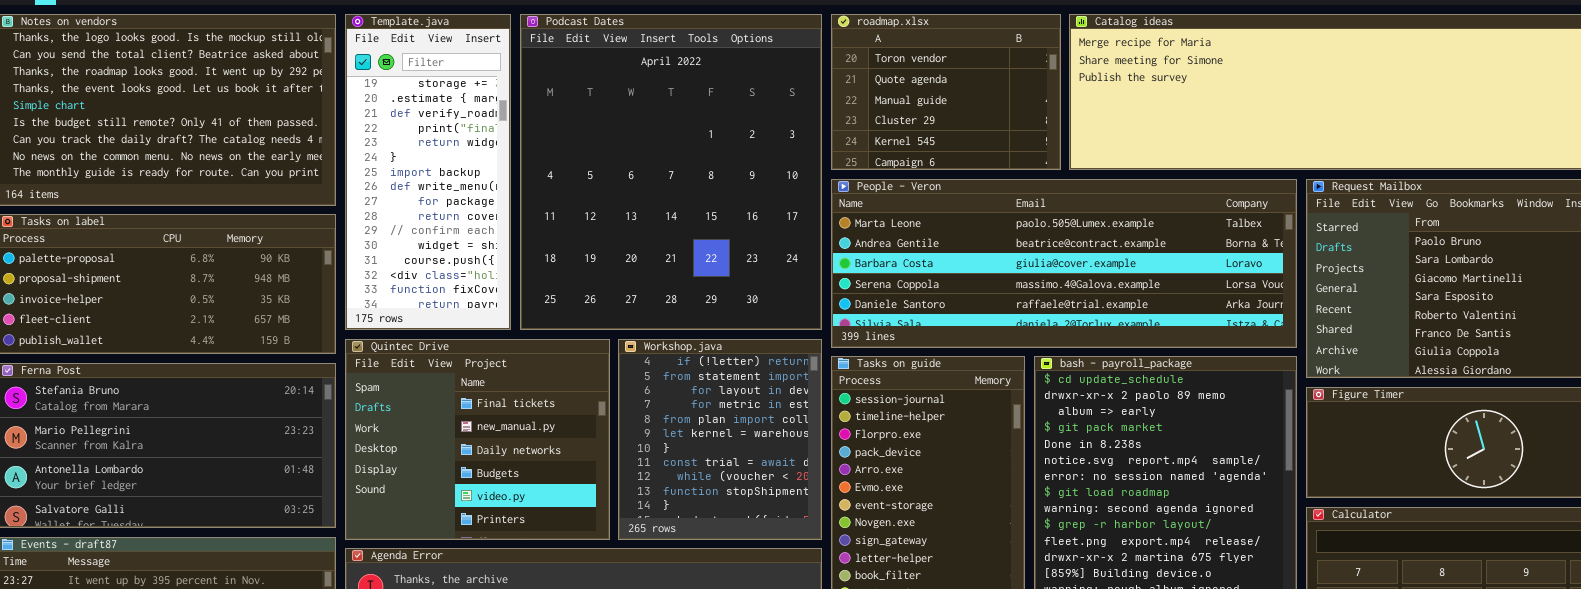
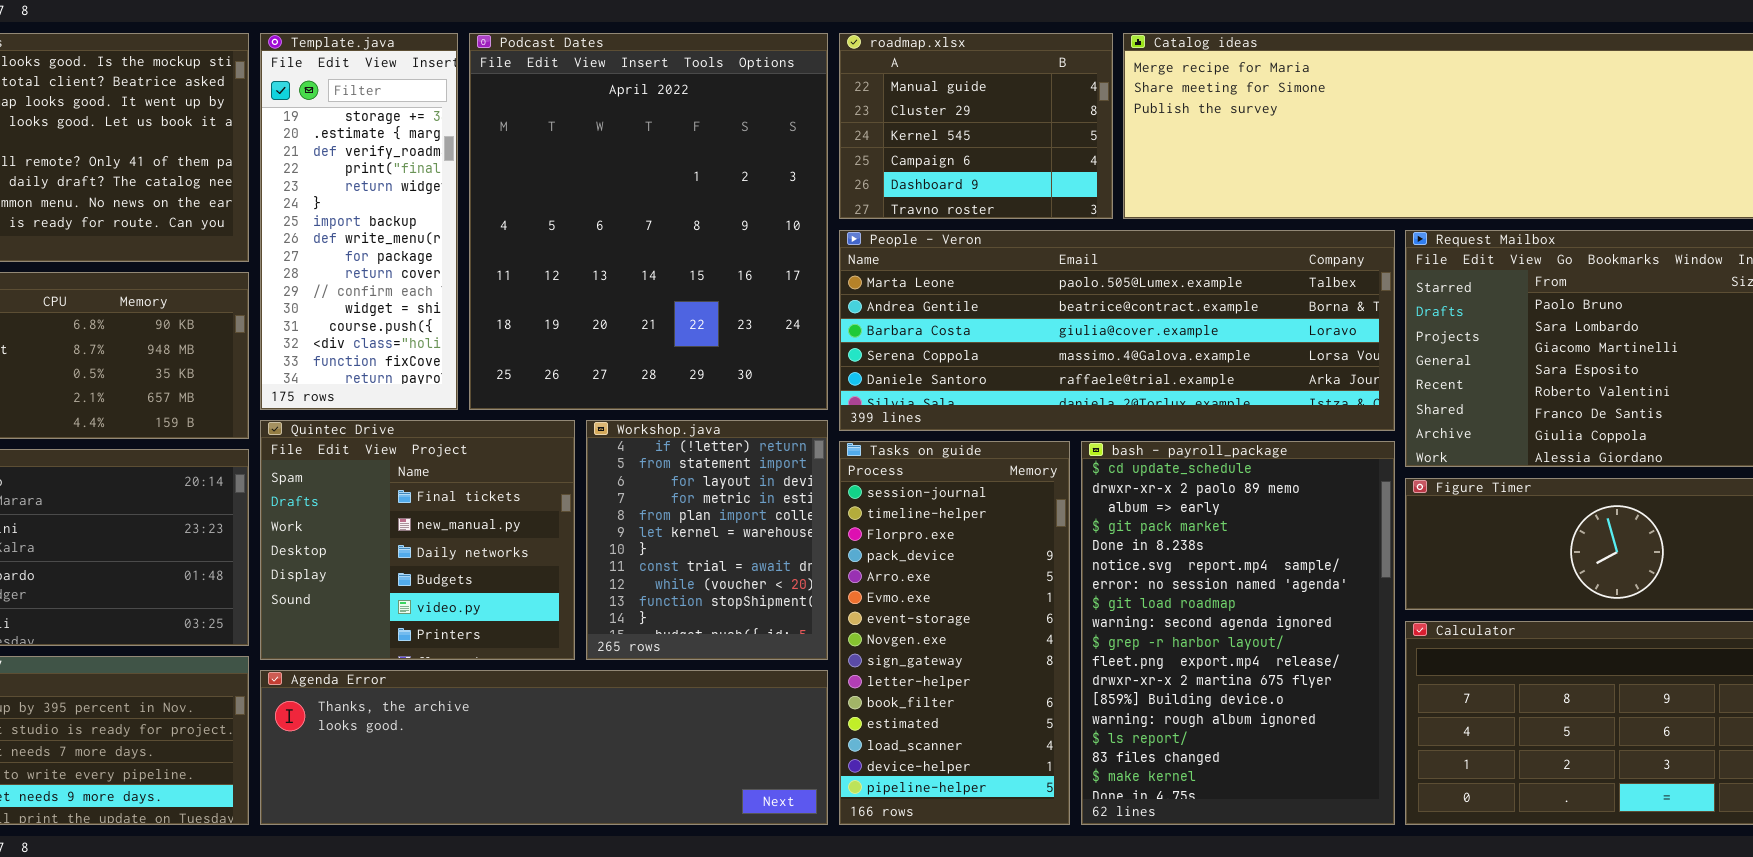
roadmap.xlsx: [831,14,1061,170] -> [839,33,1113,219], scrolled down 2 rows

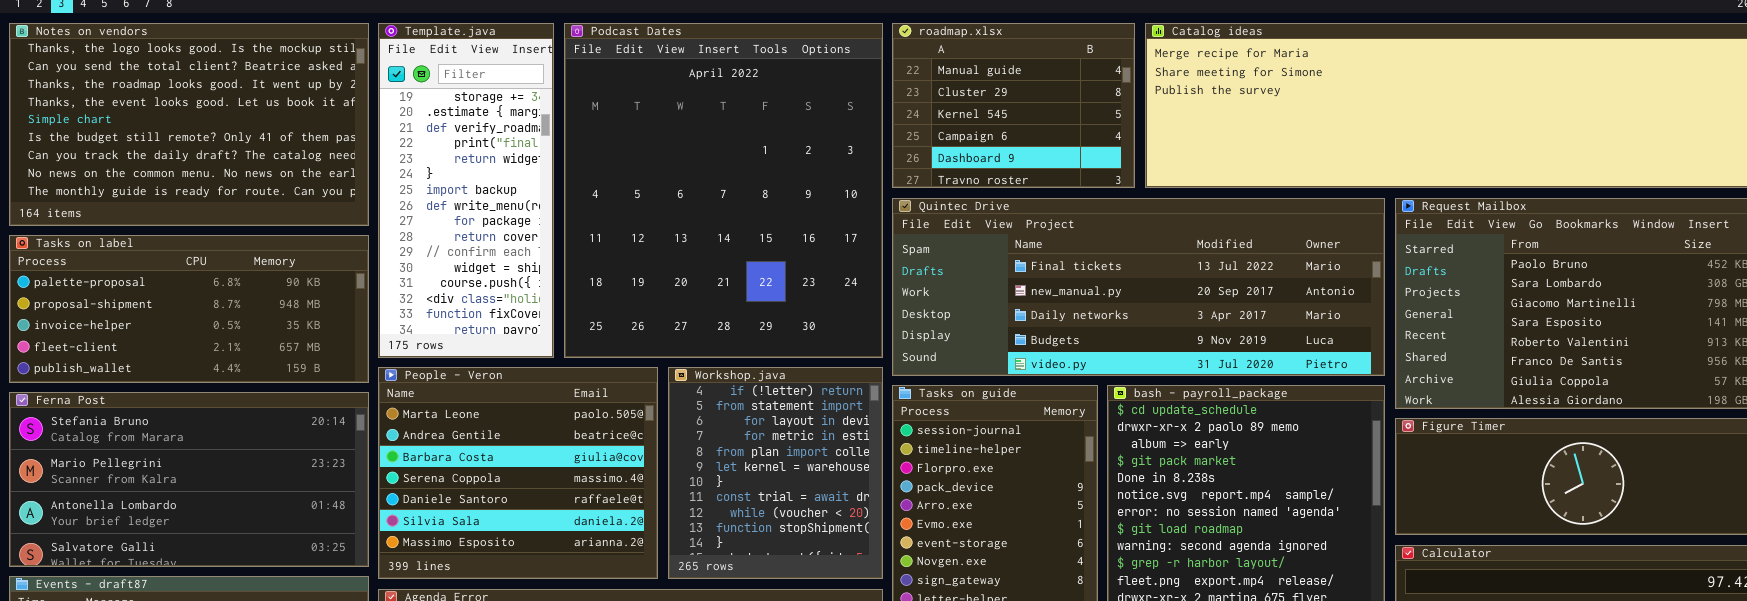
People - Veron: [839,230,1395,431] -> [378,367,658,579], moved, resized
Quintec Drive: [260,420,575,660] -> [892,198,1385,376], moved, resized

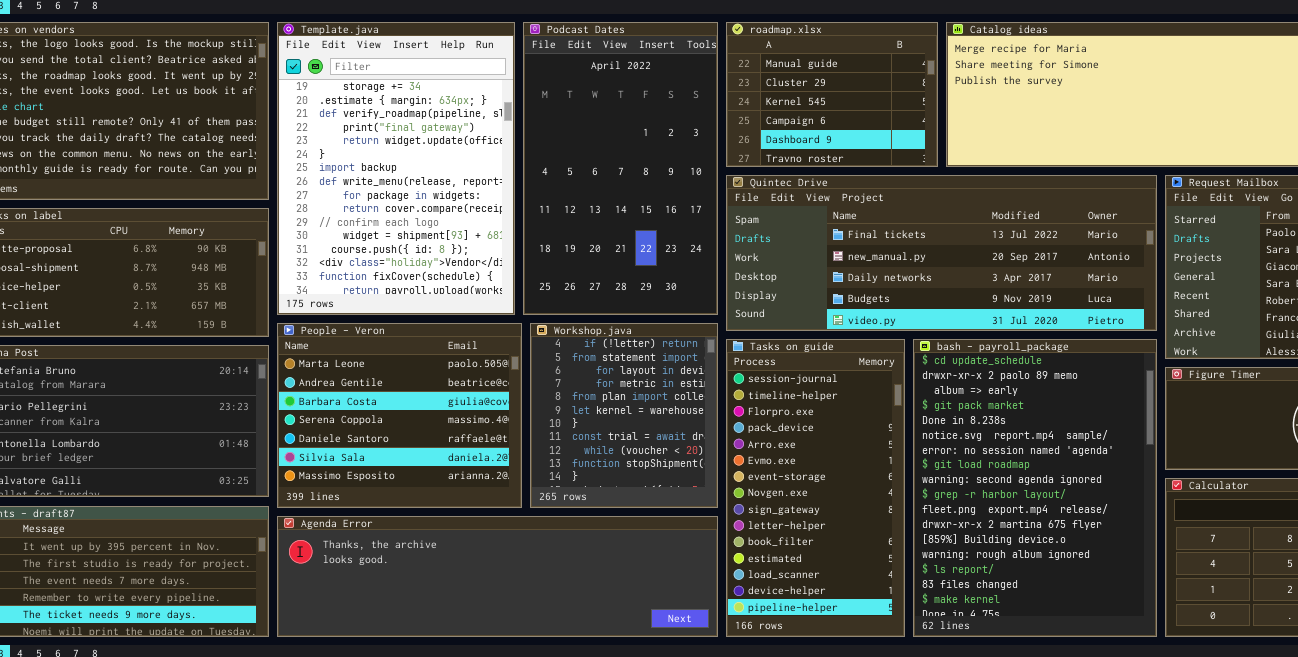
Template.java: [378,23,554,358] -> [277,22,515,315], resized
Podcast Dates: [564,23,883,358] -> [523,22,718,315], resized

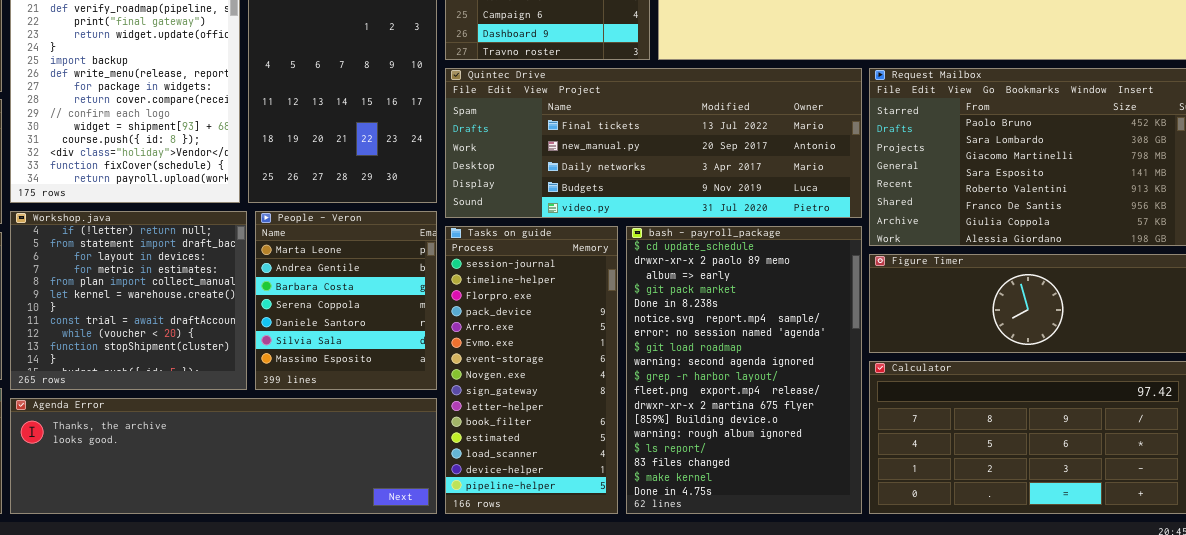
People - Veron: [277,323,522,508] -> [255,211,437,390], moved, resized
Workshop.java: [530,323,718,508] -> [10,211,247,390], moved, resized

